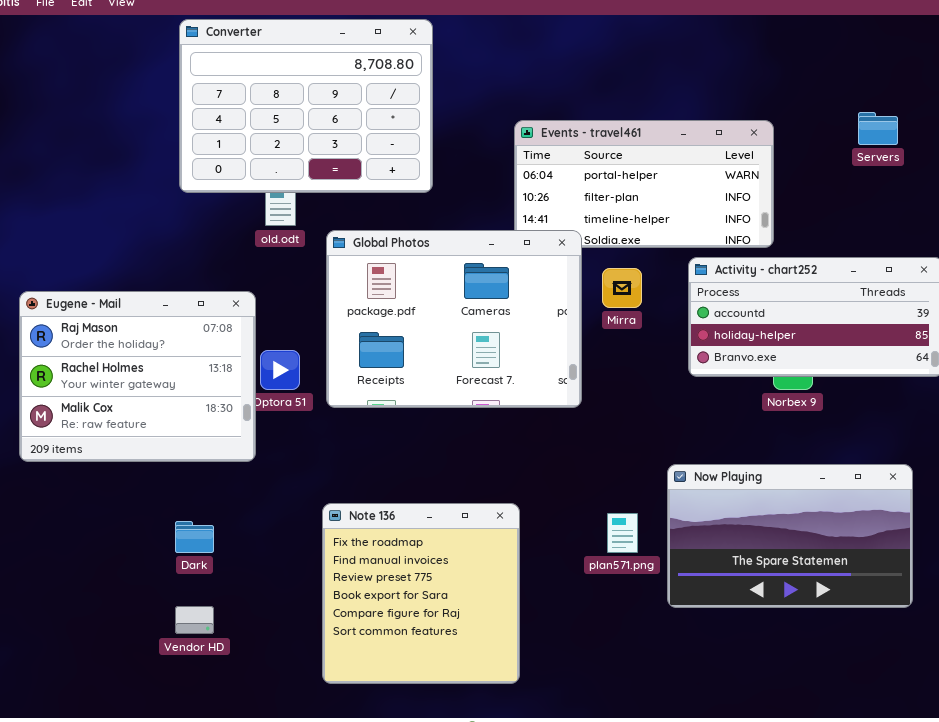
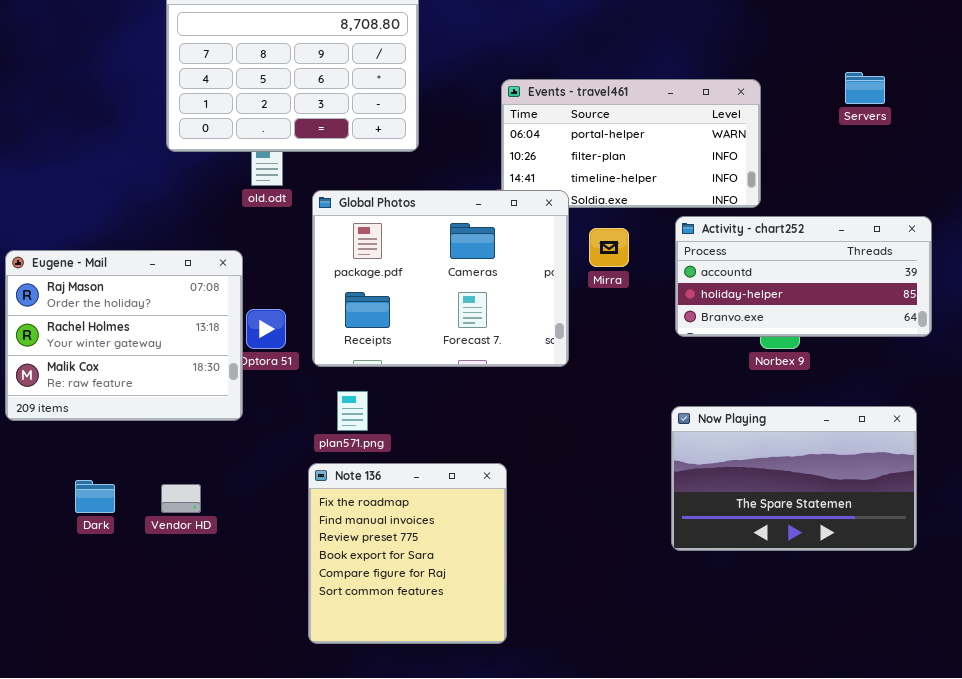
Now Playing: [667,464,913,608] -> [671,406,917,551], moved
plan571.png: [607,513,638,553] -> [337,391,368,431], moved
Dark: [175,521,214,553] -> [75,480,115,513], moved
Vendor HD: [175,606,214,634] -> [161,484,201,513], moved

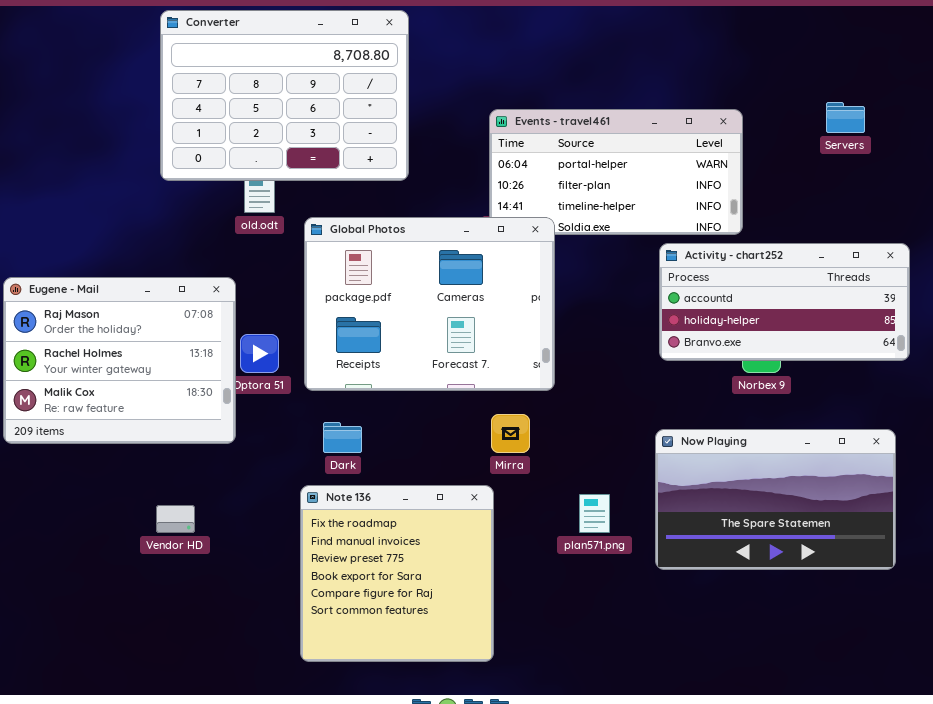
Mirra: [589,228,629,267] -> [491,414,530,453], moved
plan571.png: [337,391,368,431] -> [579,494,610,533], moved
Dark: [75,480,115,513] -> [323,422,362,453], moved

